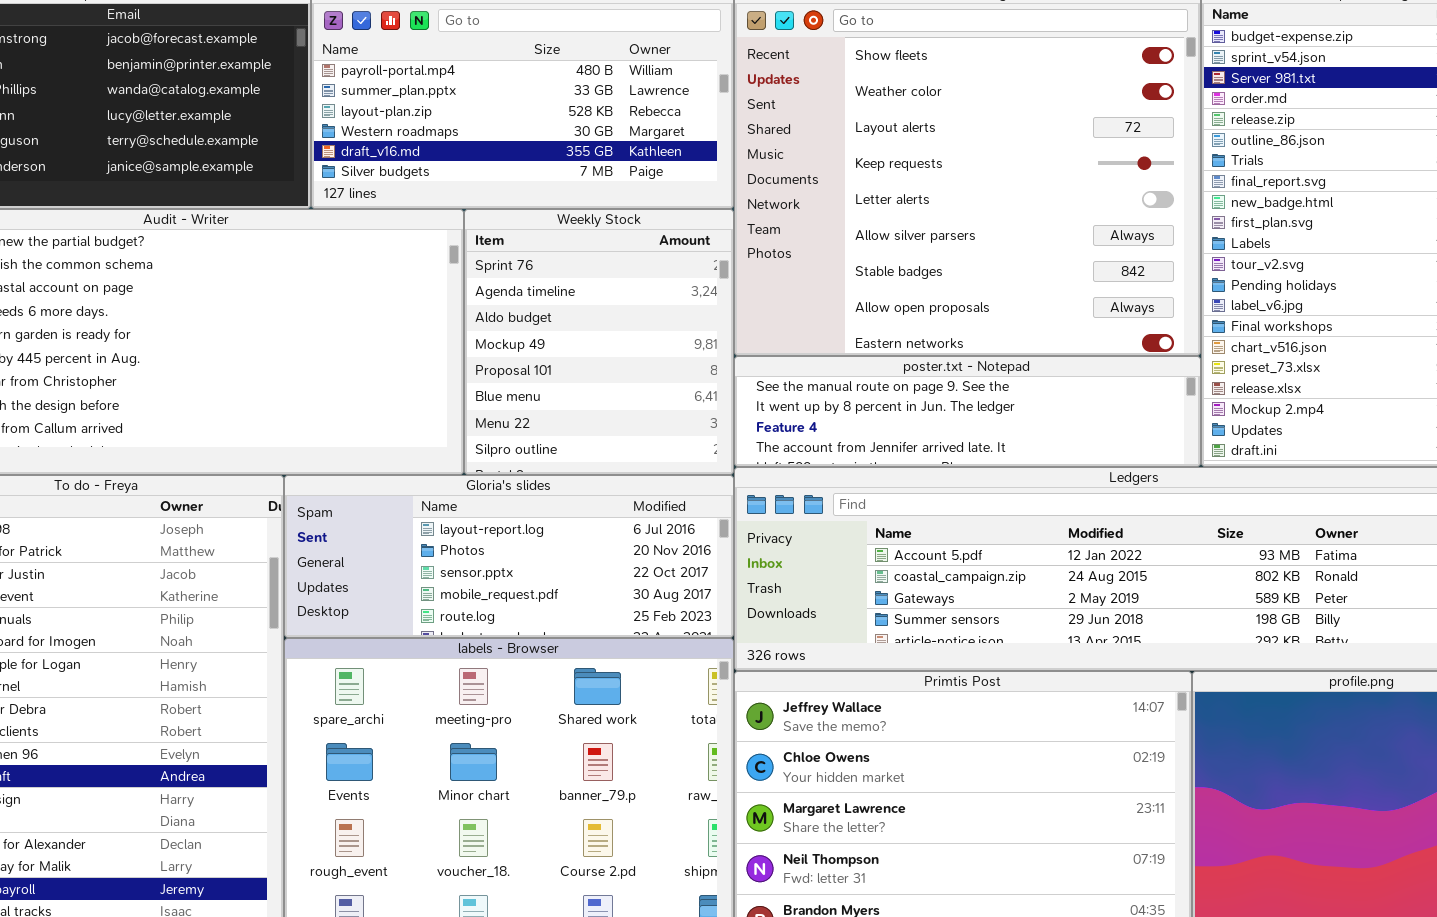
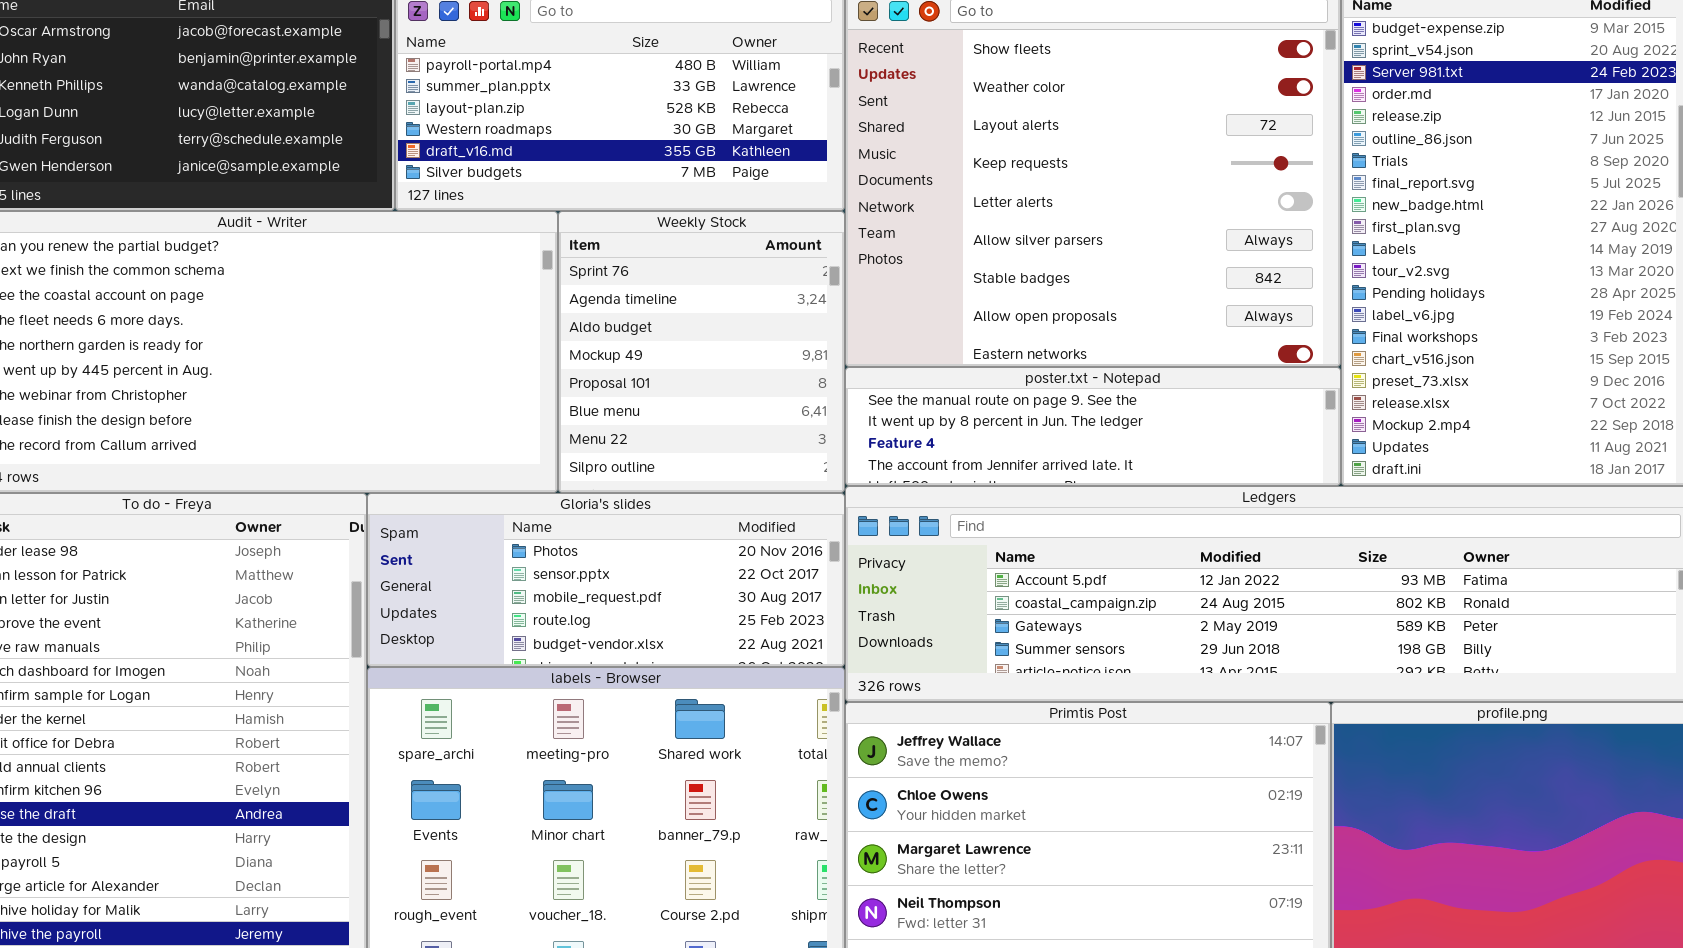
Gloria's slides: [284,475,734,638] -> [367,493,845,667], scrolled down 1 row

